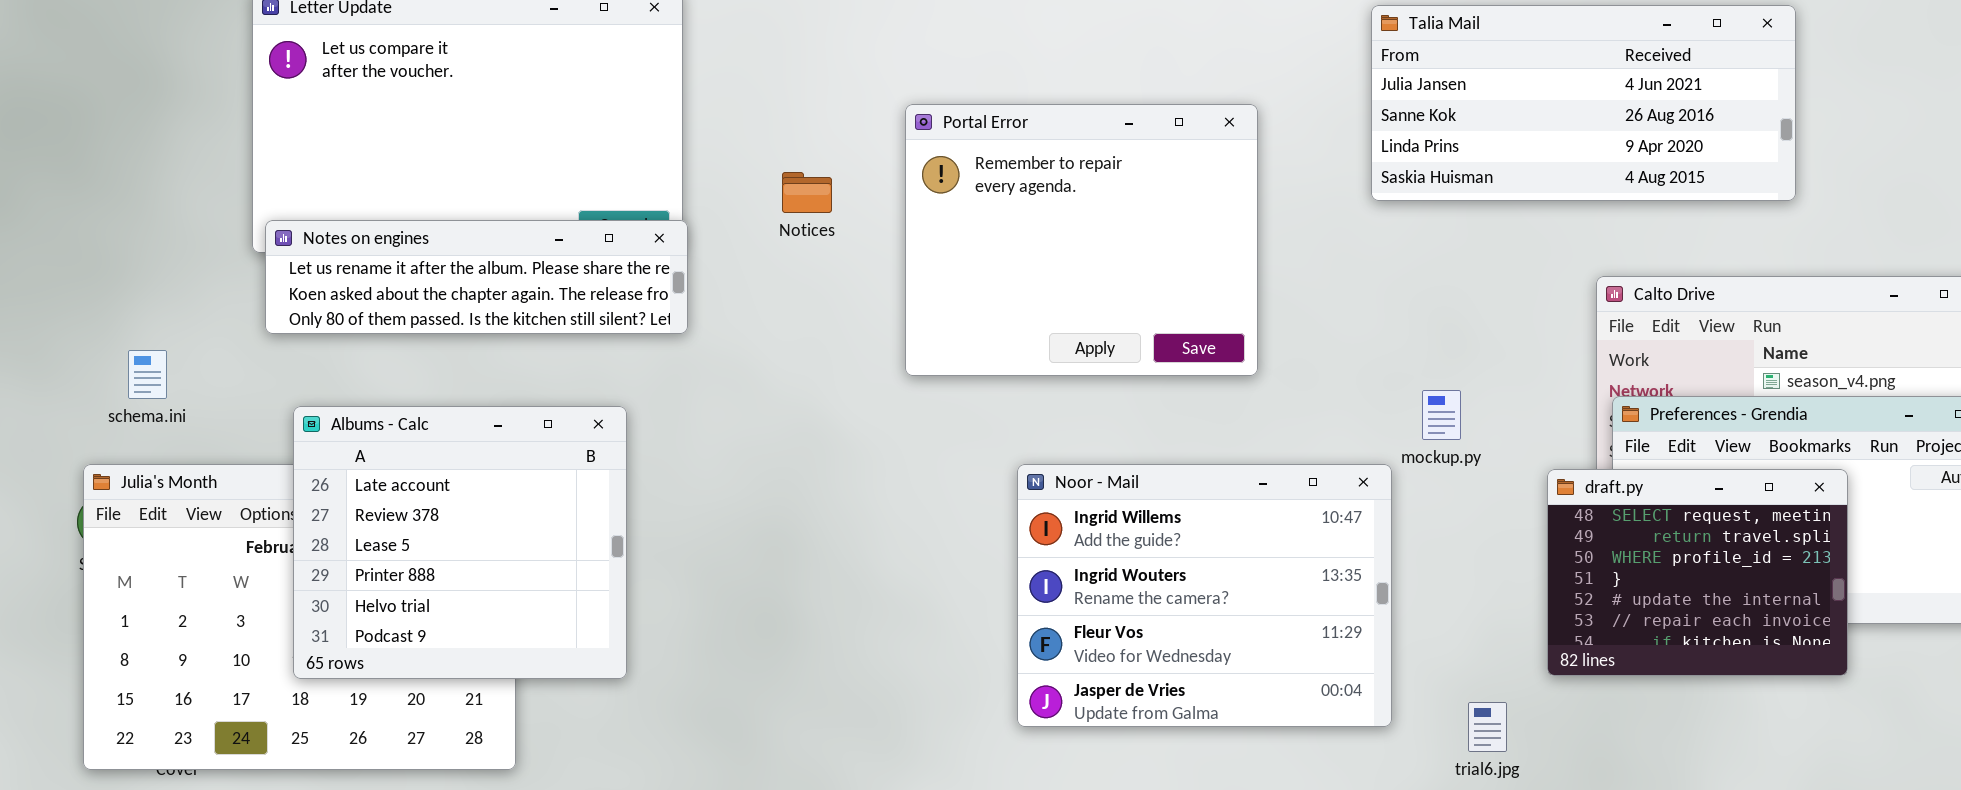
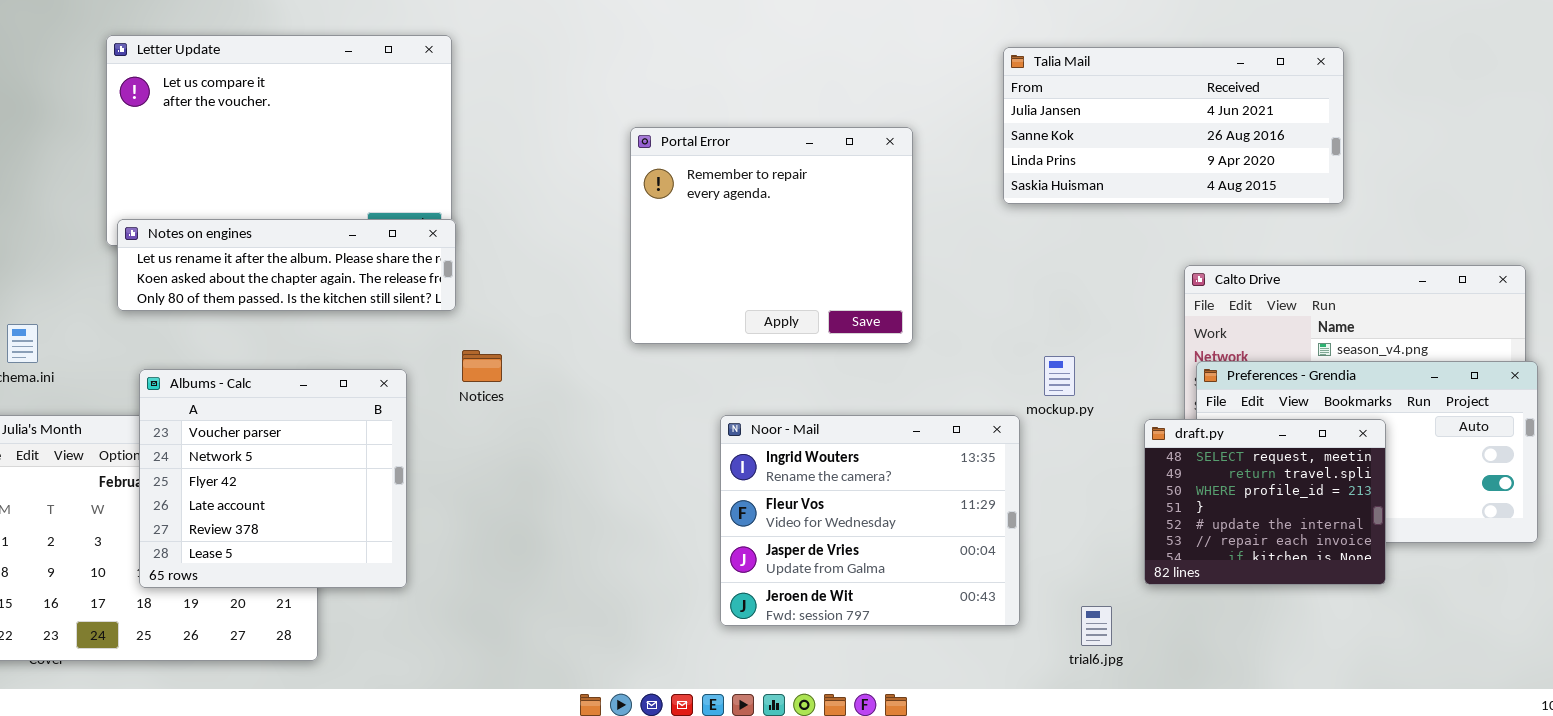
Notices: [782,172,832,213] -> [462,350,502,382], moved
Albums - Calc: [293,406,627,679] -> [139,369,407,588], scrolled up 3 rows
Noor - Mail: [1017,464,1392,727] -> [720,415,1020,626], scrolled down 1 row

